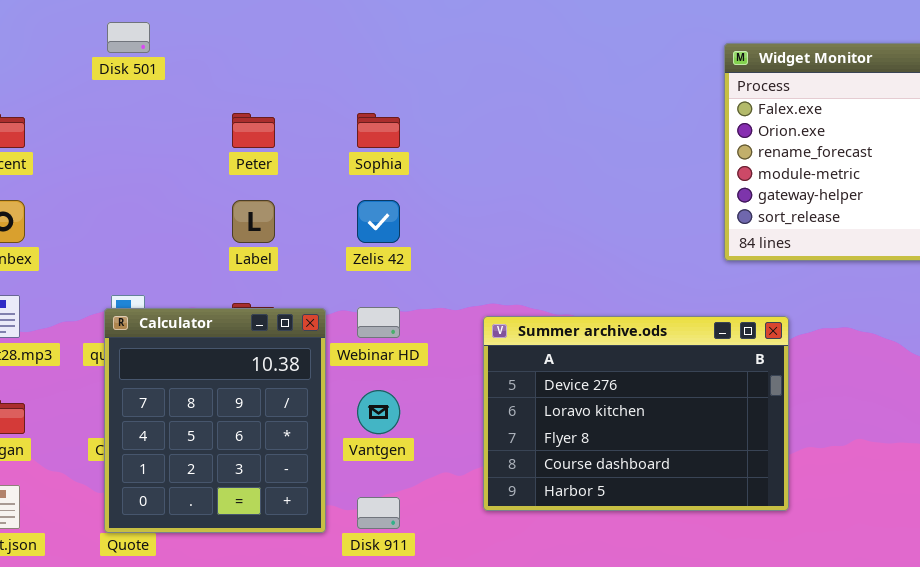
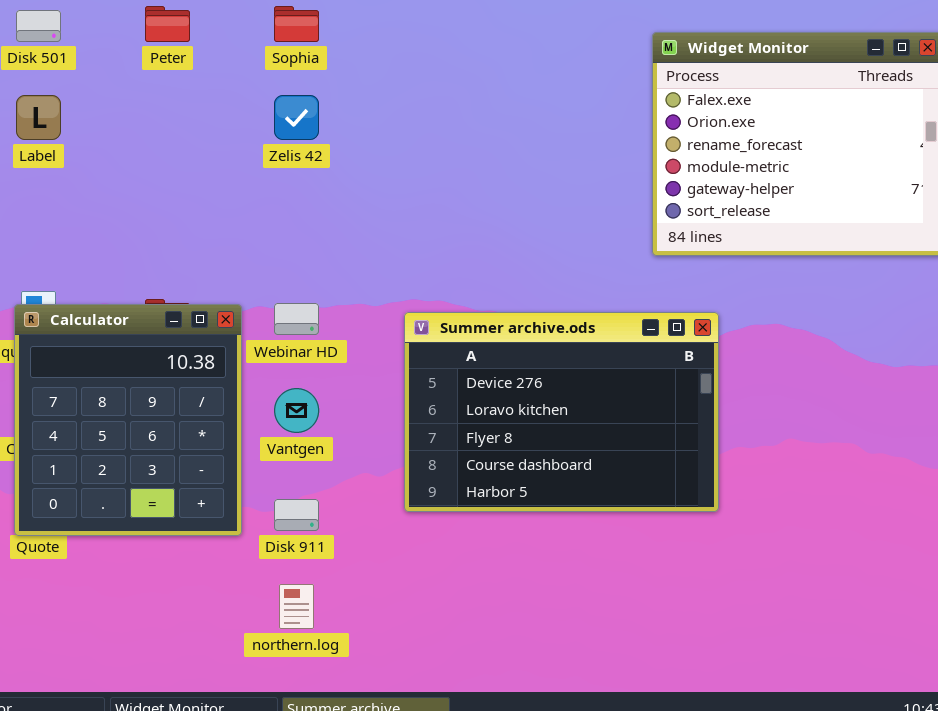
Peter: [232,113,275,148] -> [145,6,190,42], moved
Sophia: [357,113,400,148] -> [274,6,319,42], moved
Label: [232,200,275,243] -> [16,95,61,140], moved
Zelis 42: [357,200,400,243] -> [274,95,319,140], moved

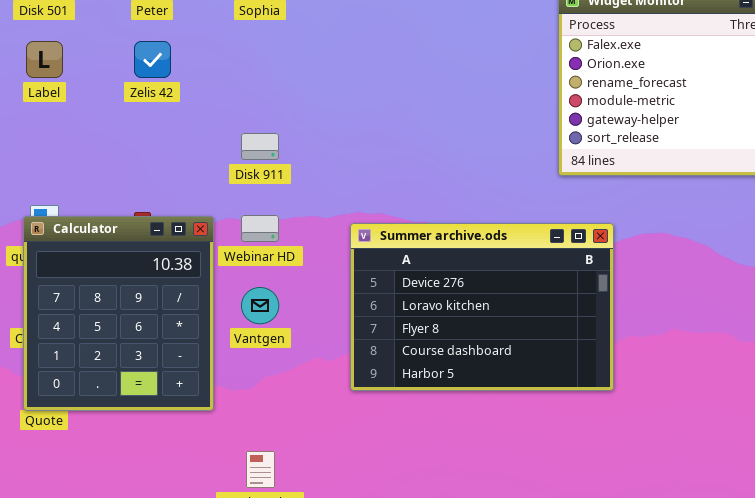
Zelis 42: [274,95,319,140] -> [134,41,171,78], moved
Disk 911: [274,499,319,531] -> [241,133,279,160], moved

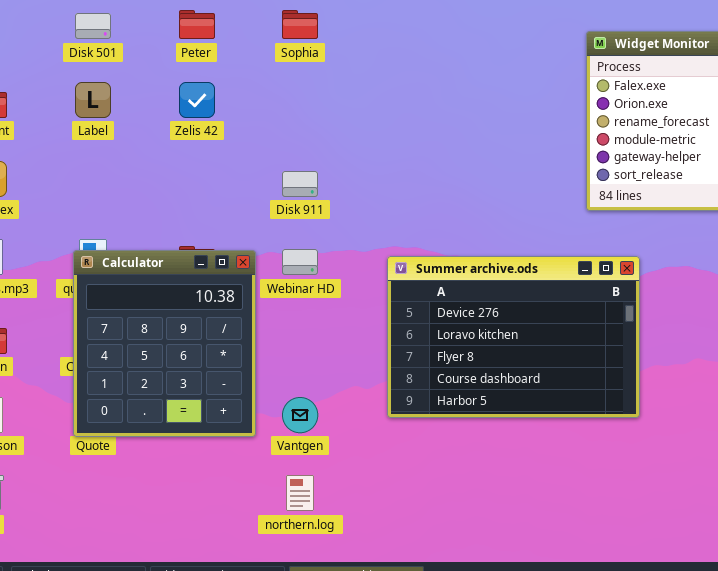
Vantgen: [241,287,279,324] -> [282,397,318,433], moved

